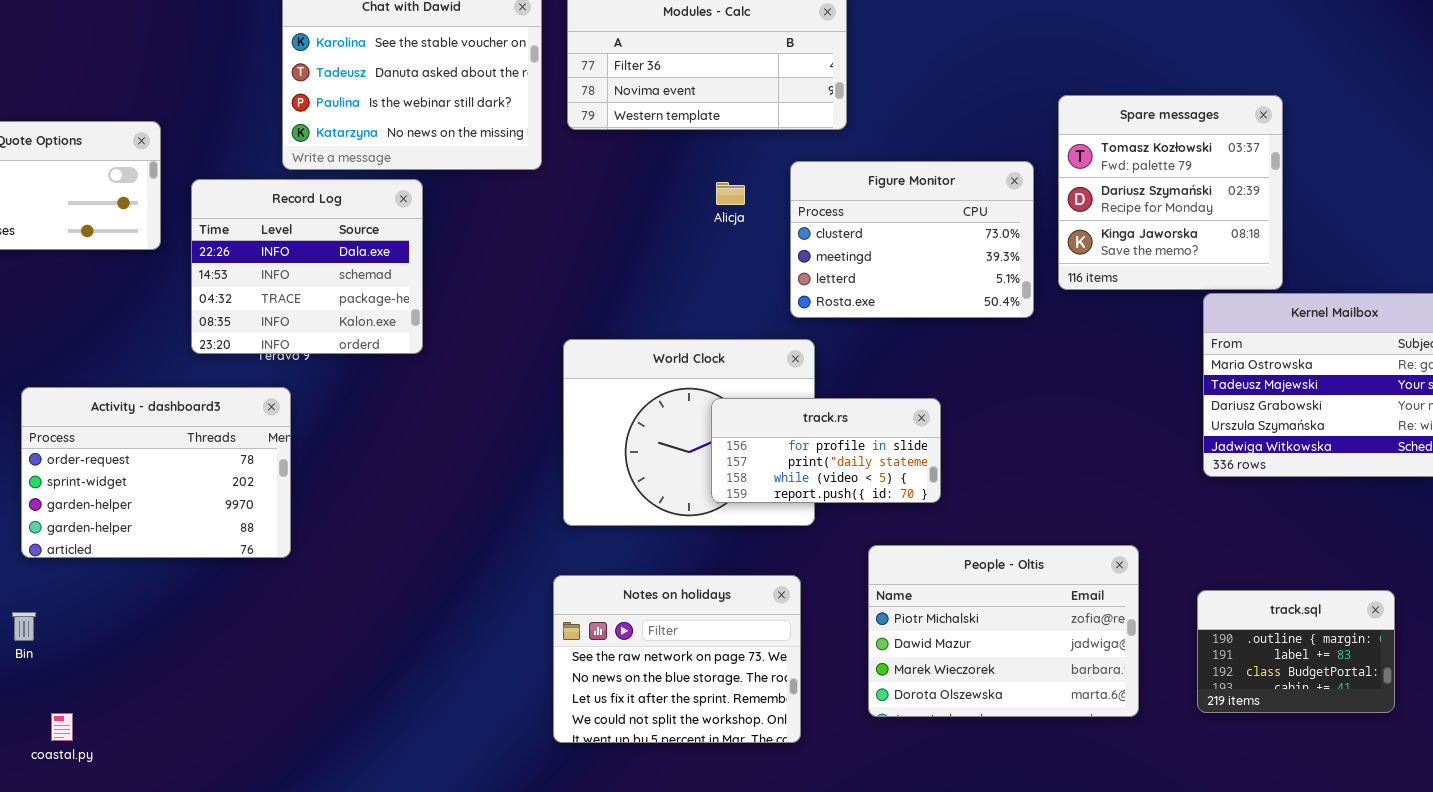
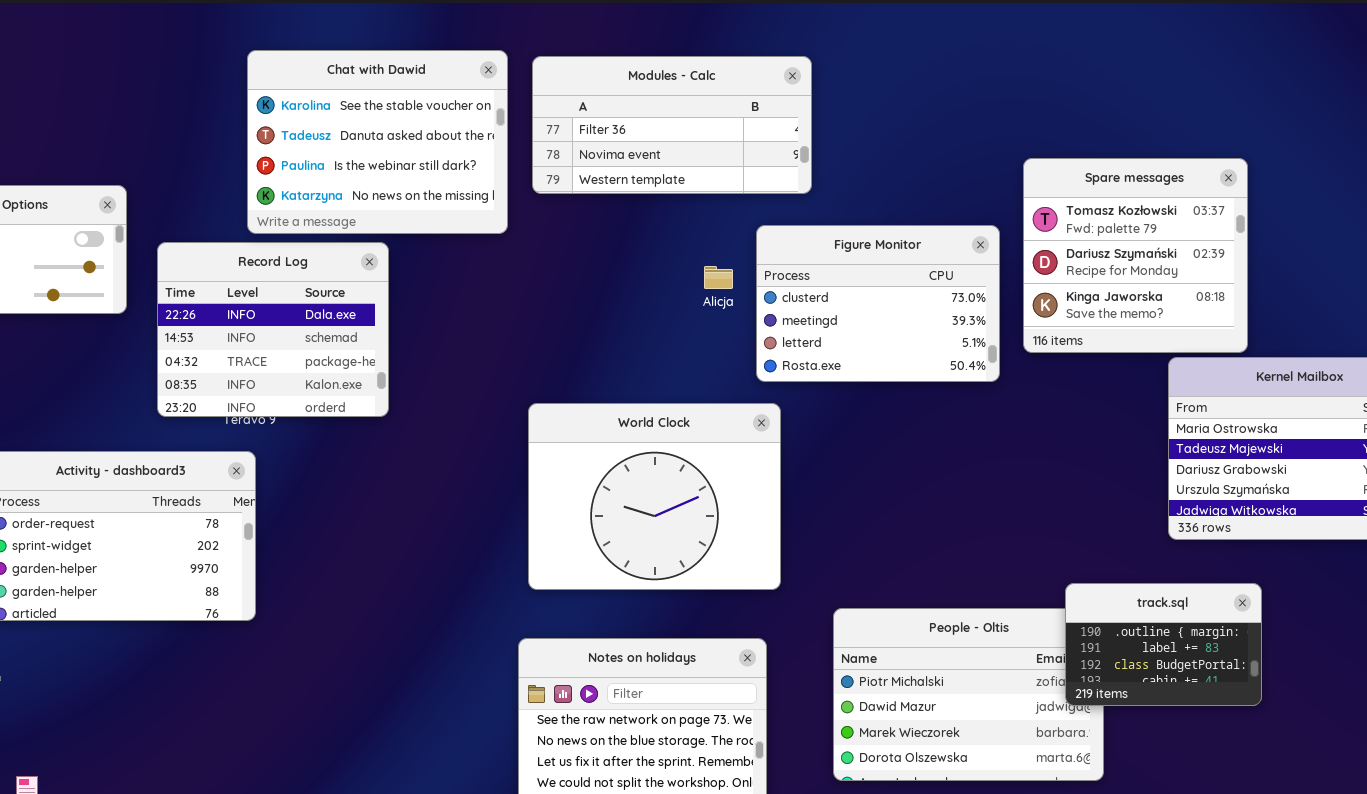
Alicja: [716,182,745,205] -> [704,266,733,289], moved
track.rs: [711,398,941,503] -> none, closed
track.sql: [1197,590,1395,713] -> [1065,583,1262,706], moved

